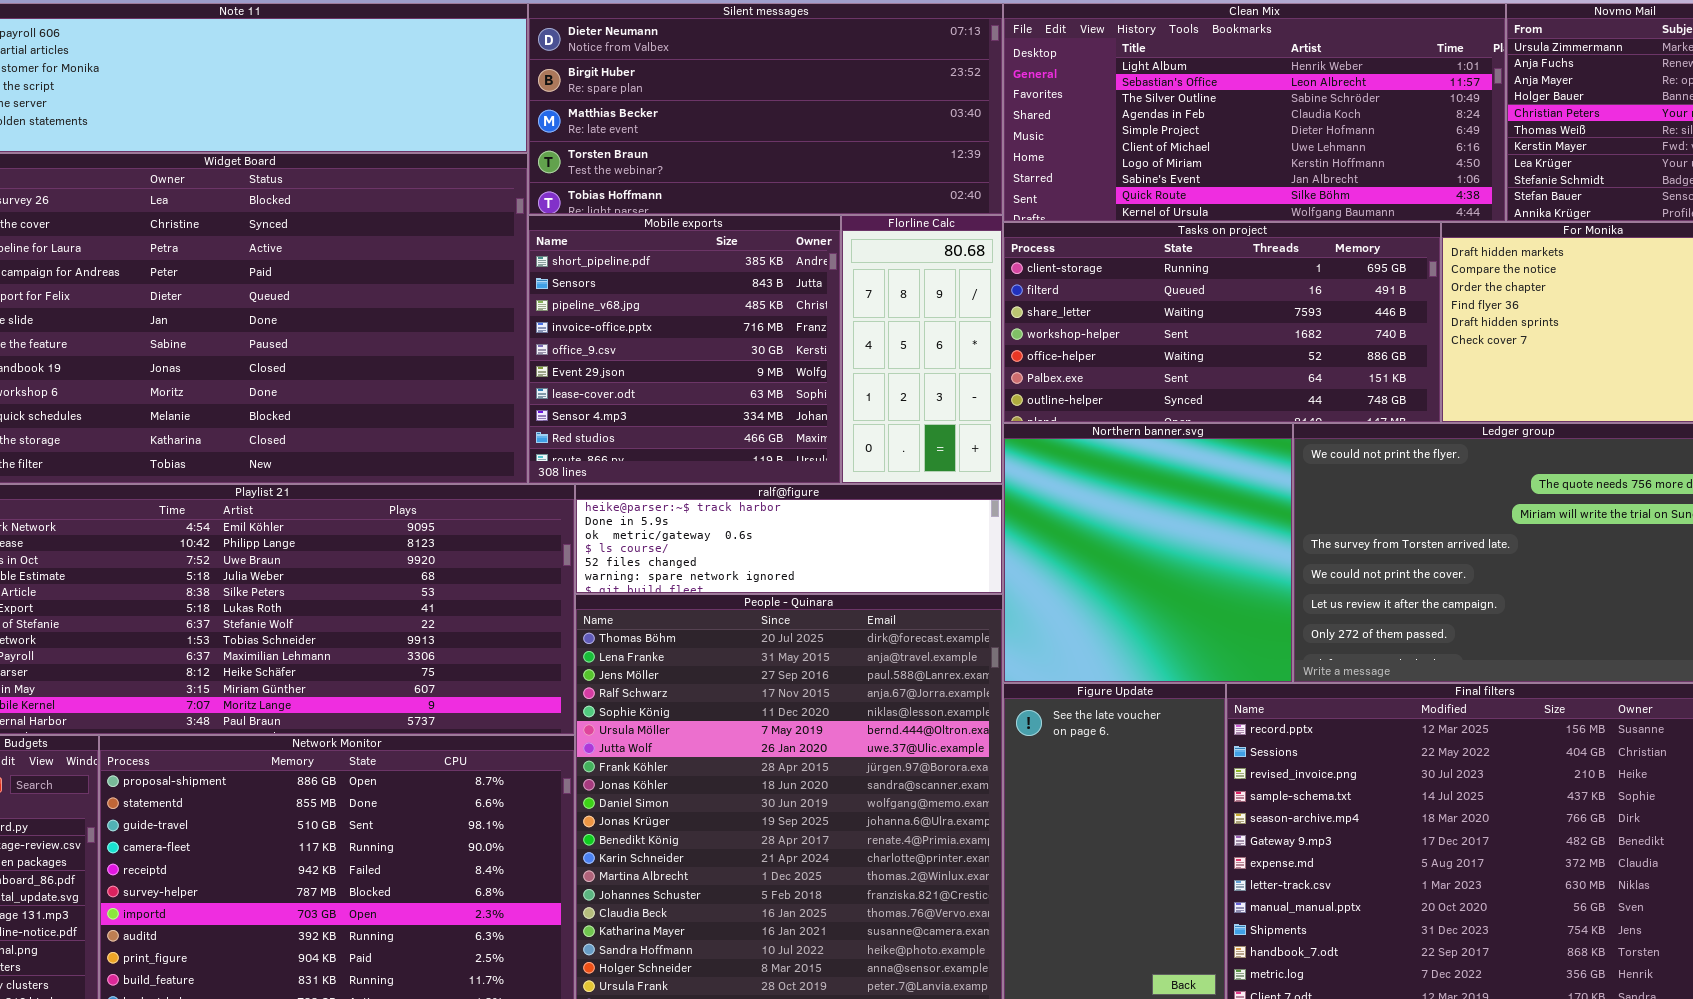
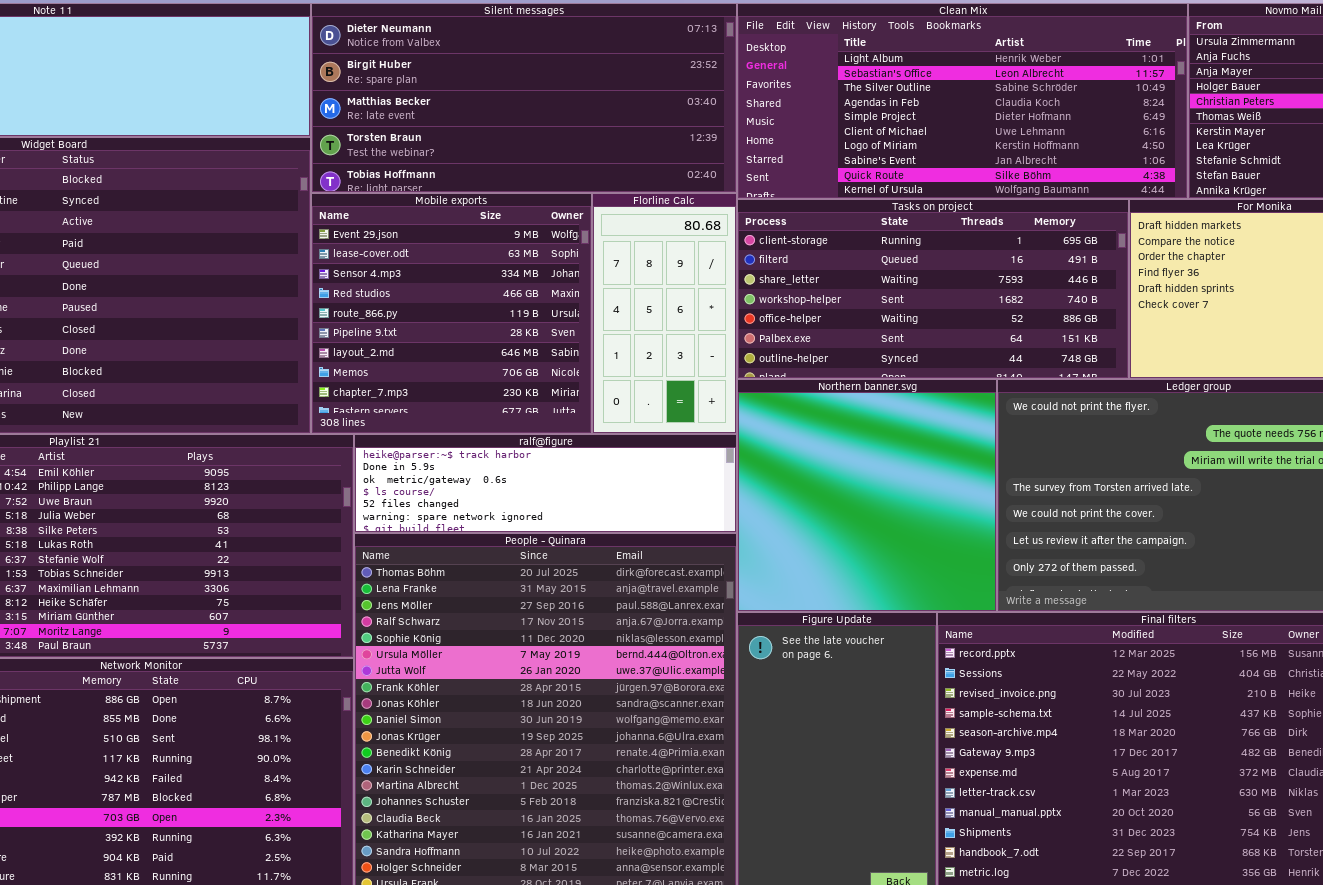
Mobile exports: [528,215,841,484] -> [311,193,592,434], scrolled down 5 rows

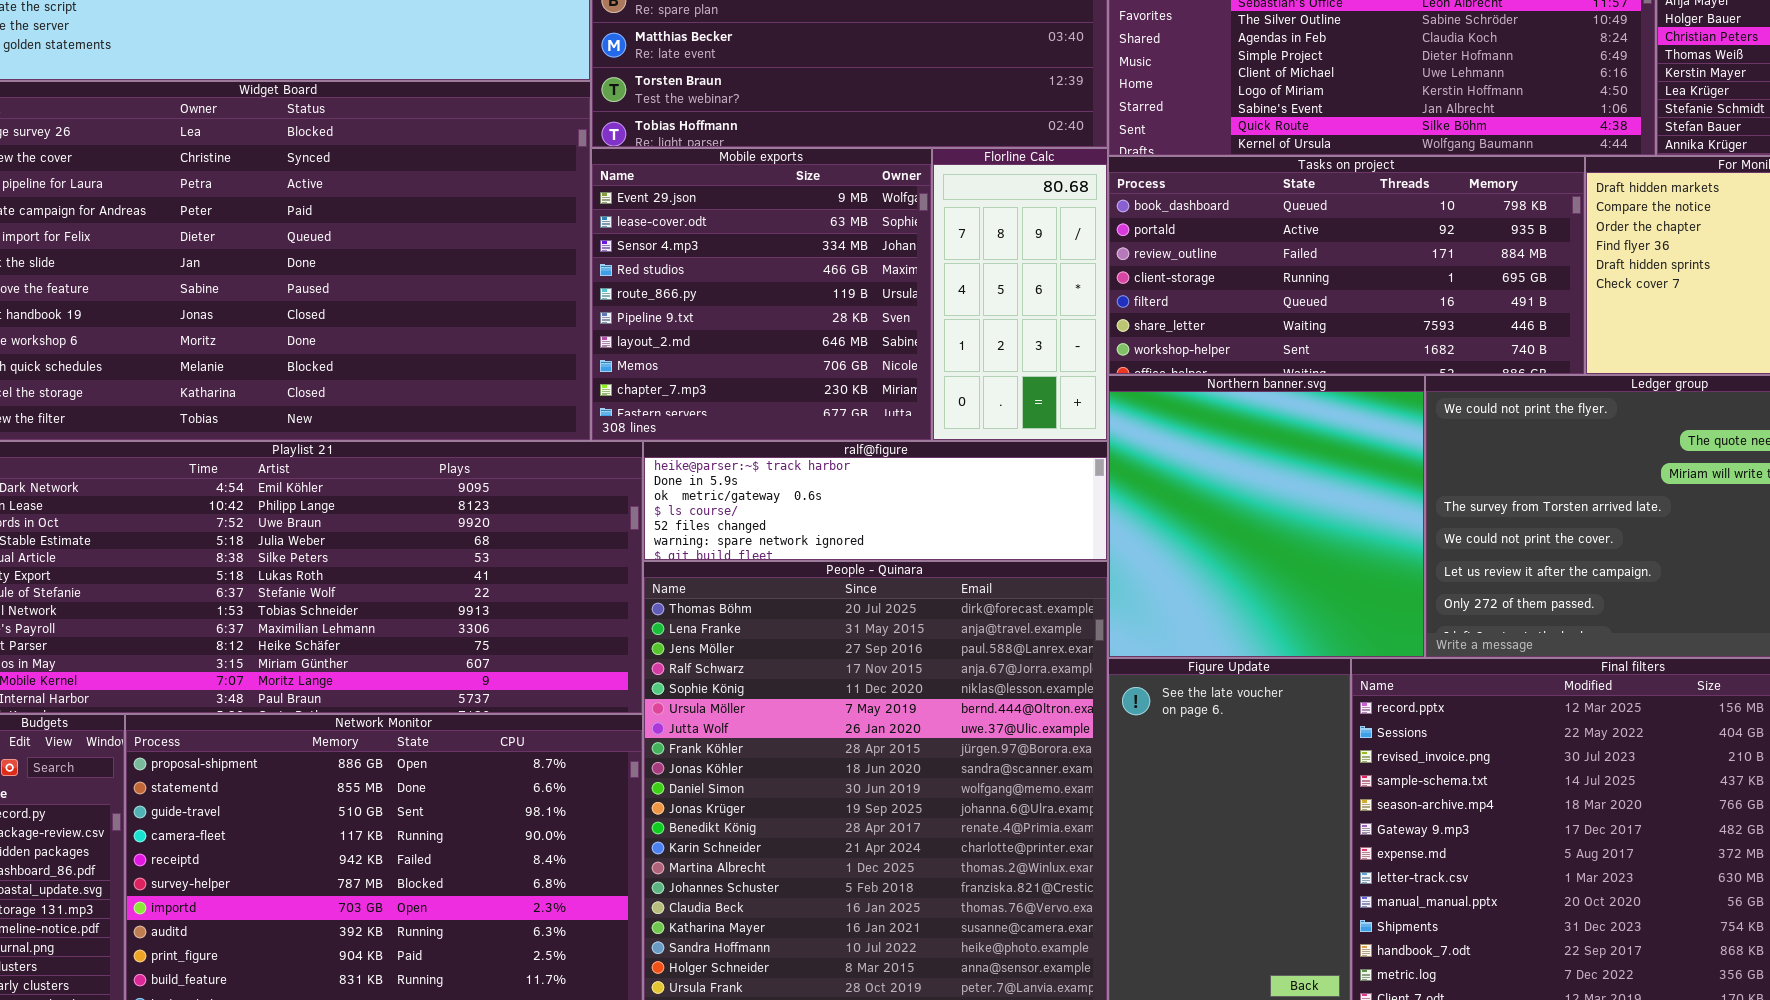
Tasks on project: [737,199,1129,379] -> [1108,156,1585,375], scrolled up 3 rows

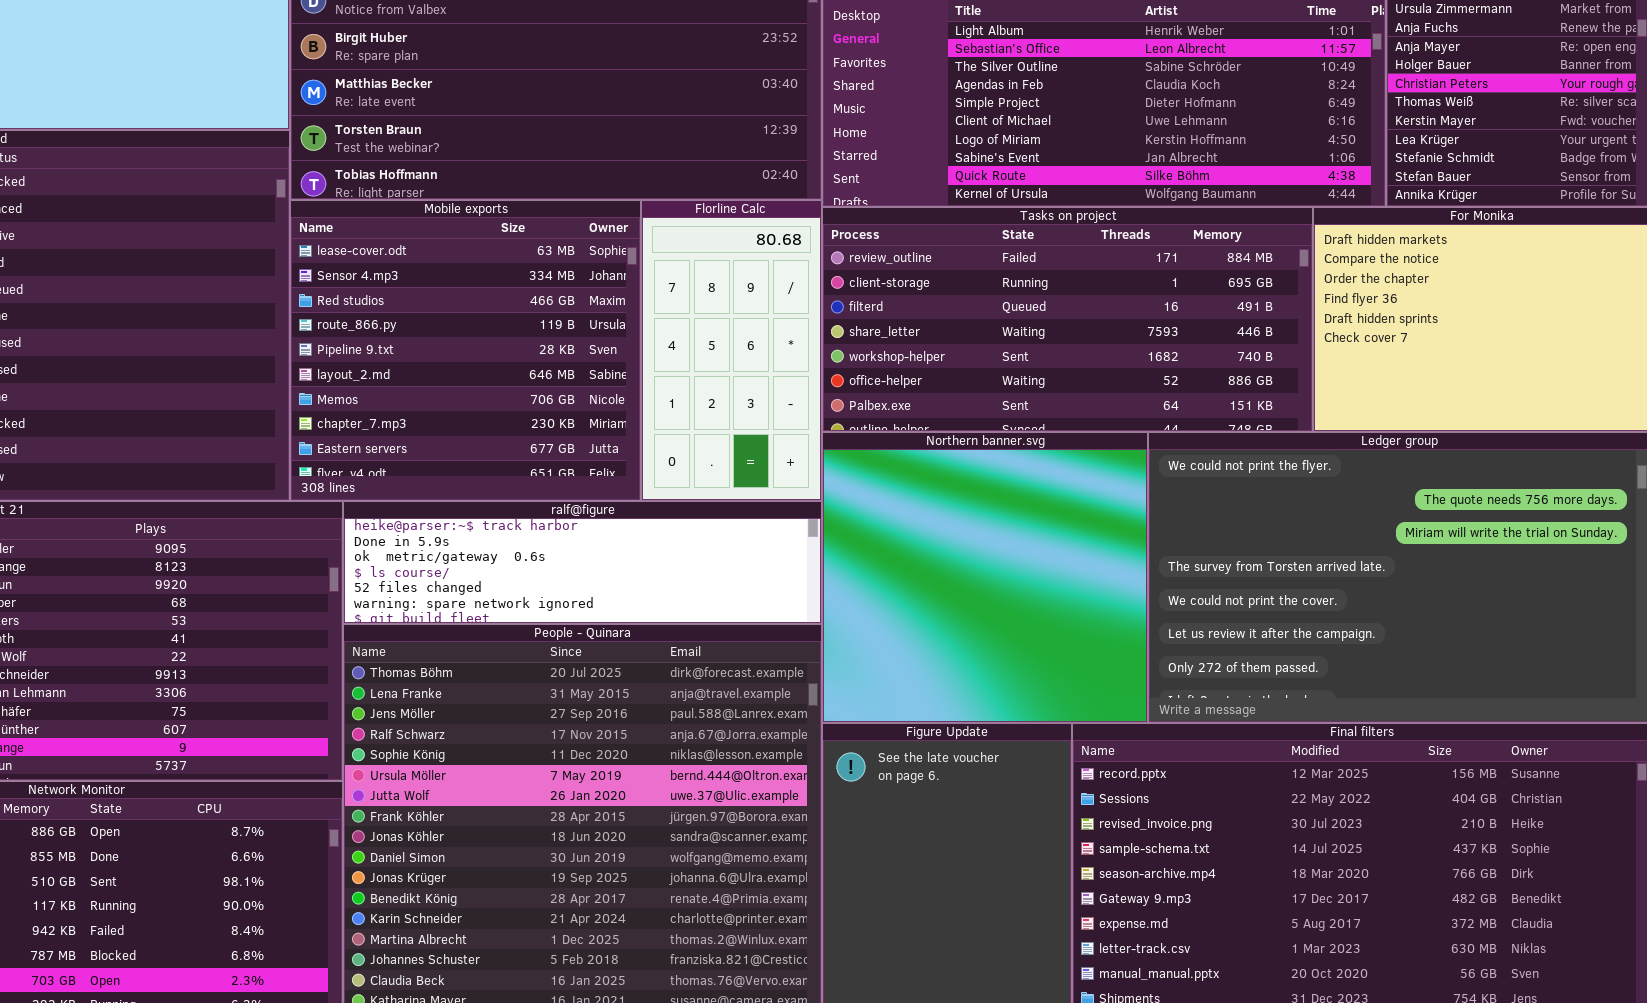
Mobile exports: [591,148,932,441] -> [290,200,641,501], scrolled down 1 row
Tasks on project: [1108,156,1585,375] -> [822,207,1313,432], scrolled down 2 rows

